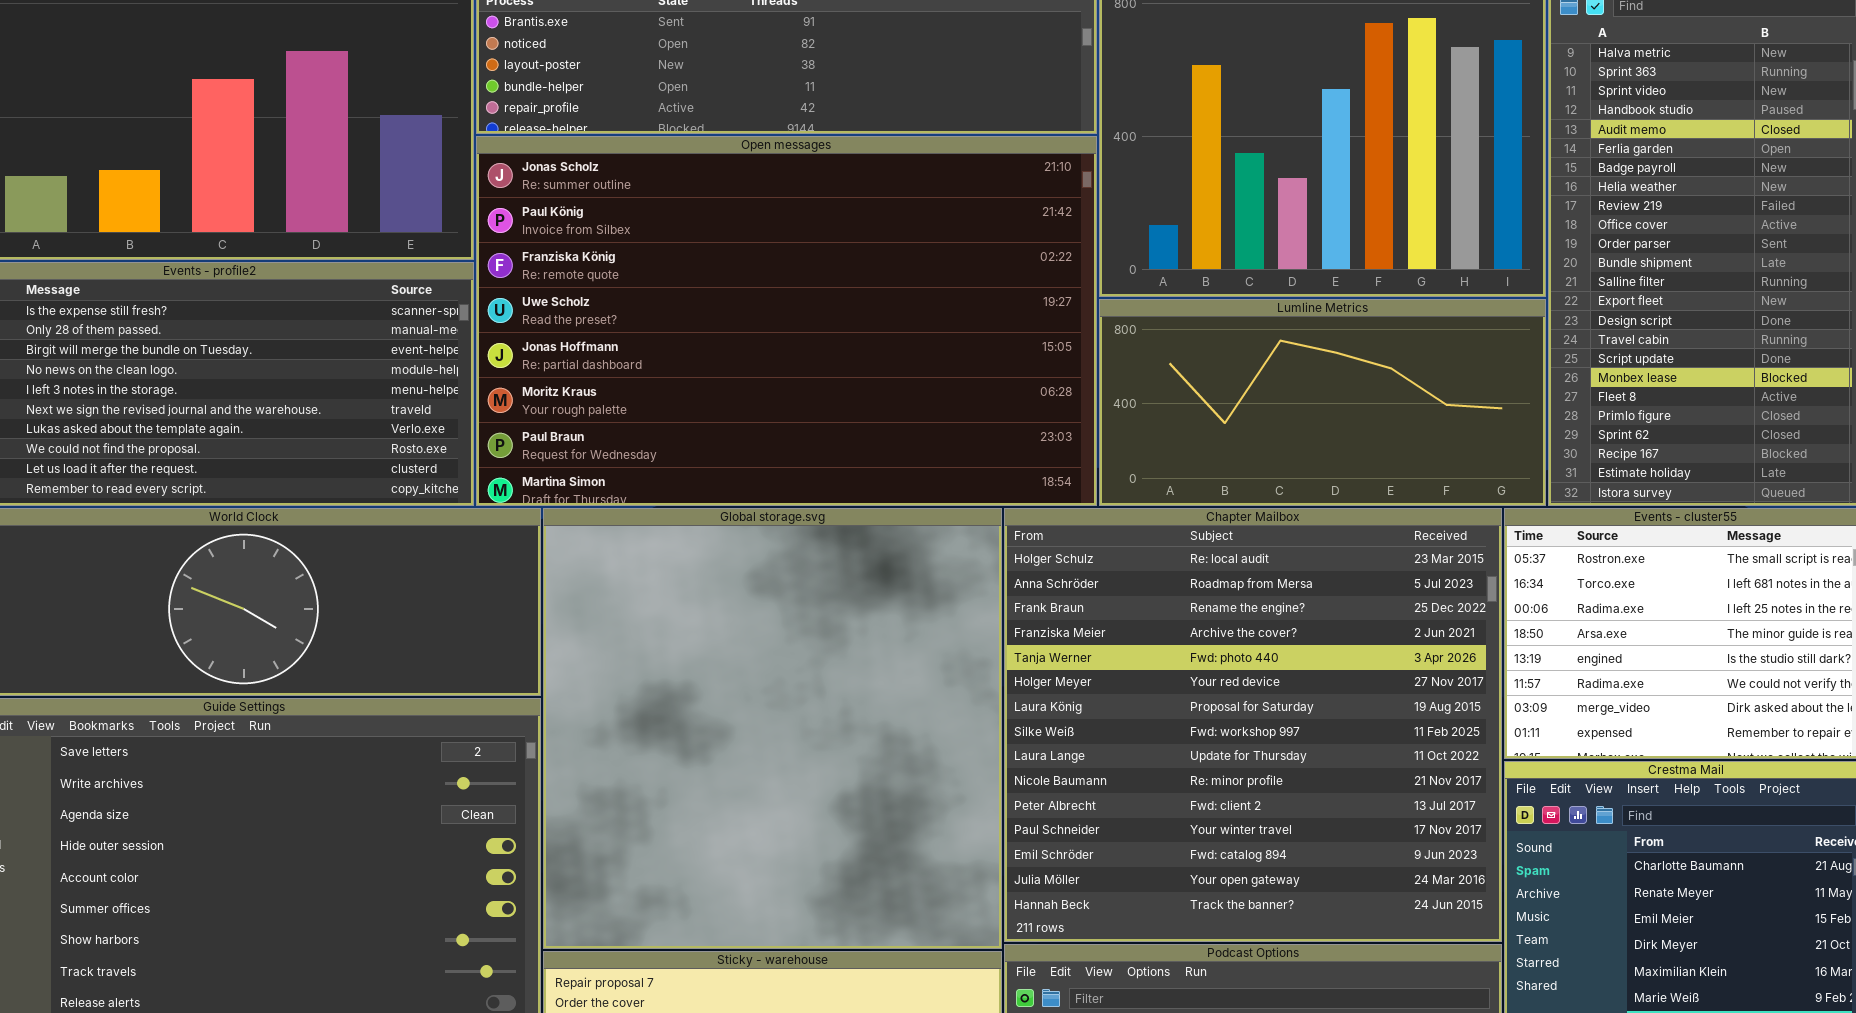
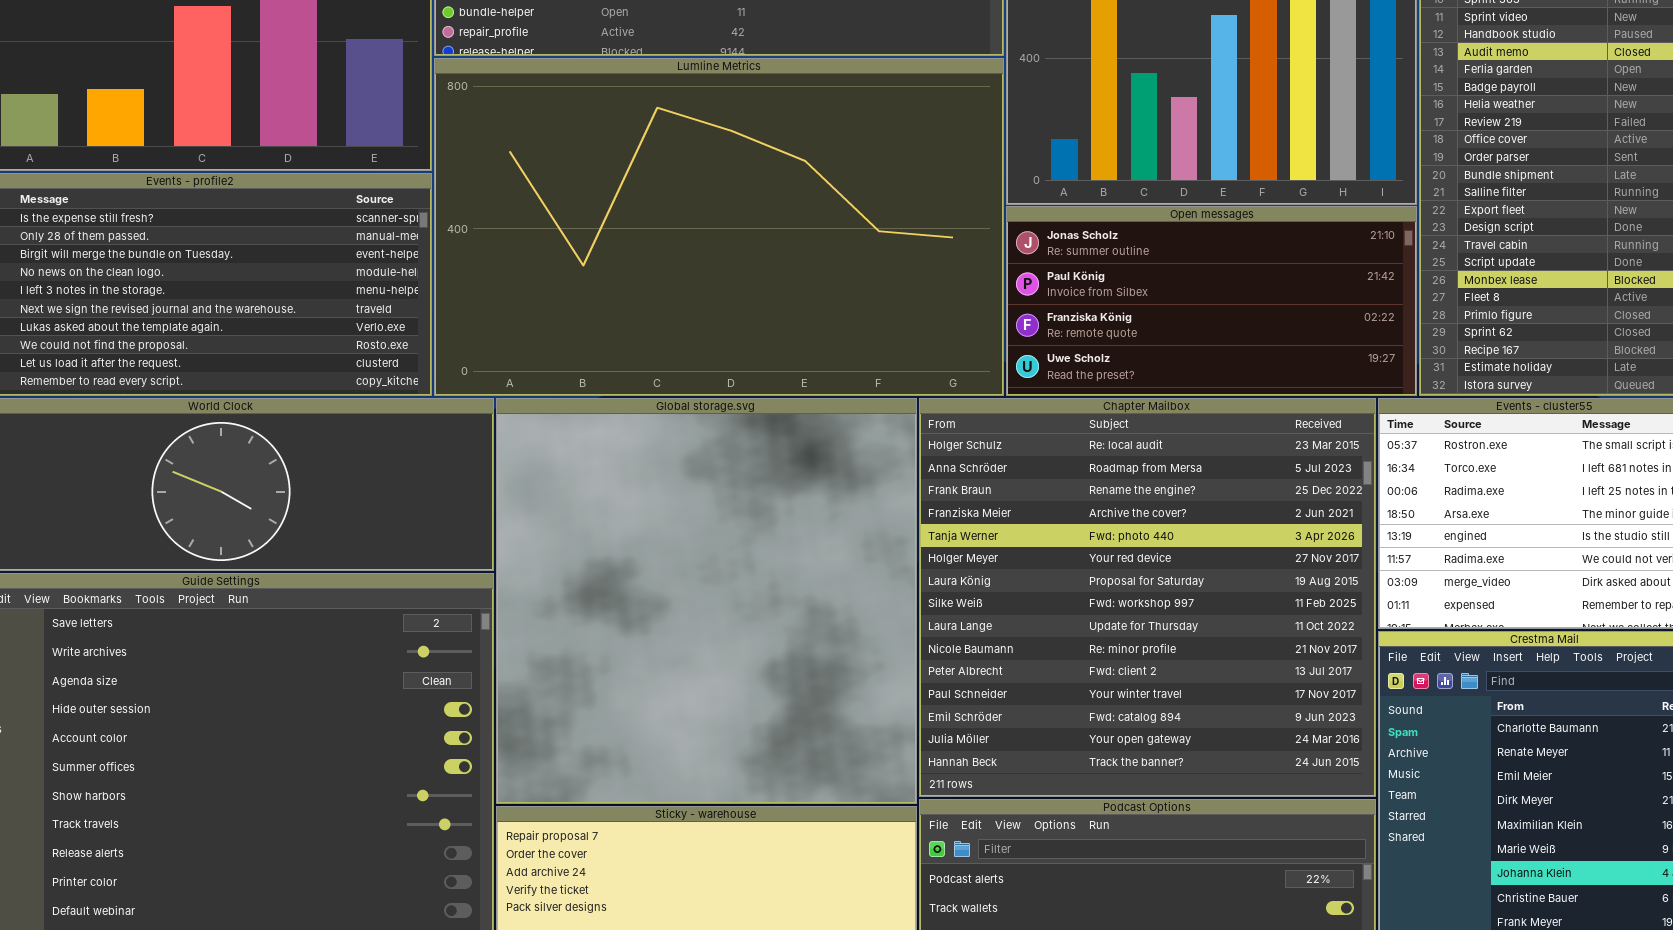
Open messages: [476,136,1097,506] -> [1006,206,1417,396], moved, resized
Lumline Metrics: [1099,299,1546,506] -> [434,58,1004,396], moved, resized

